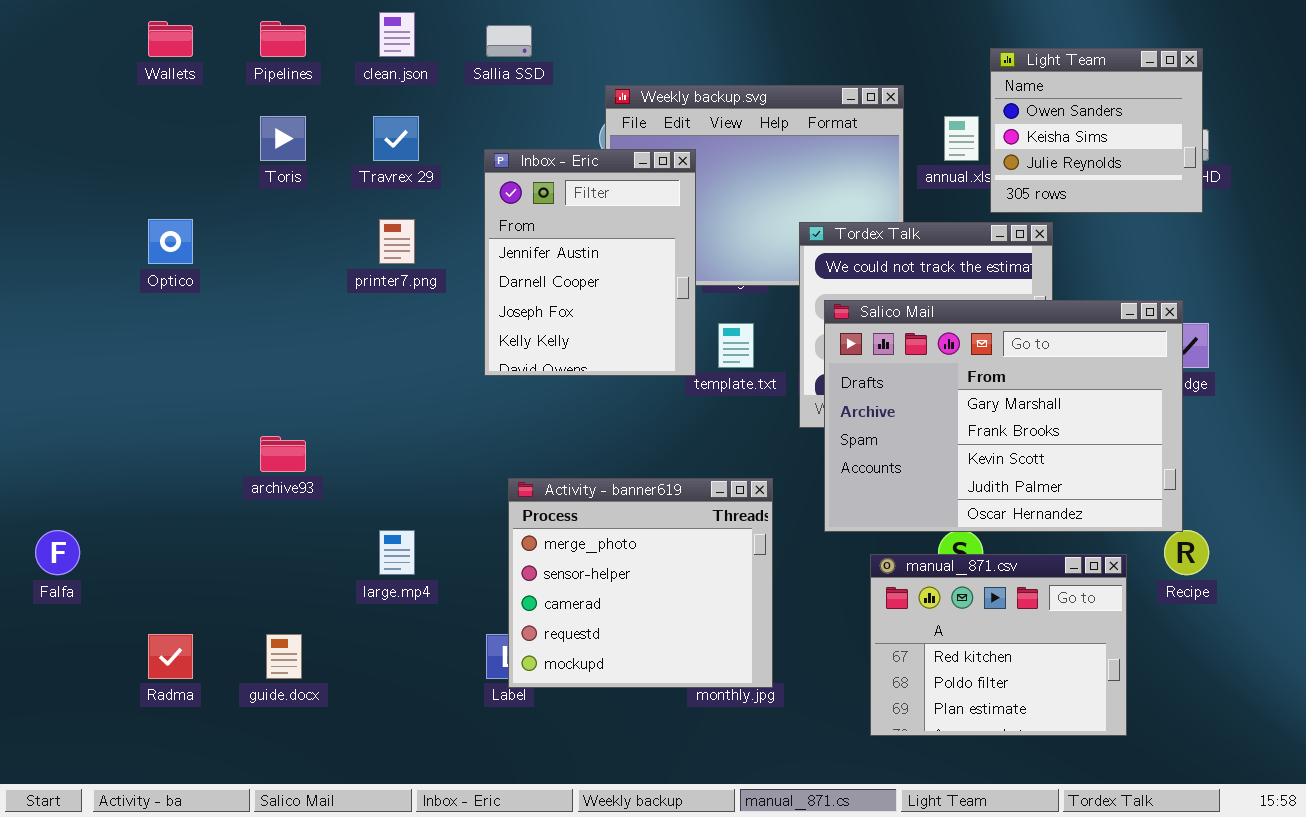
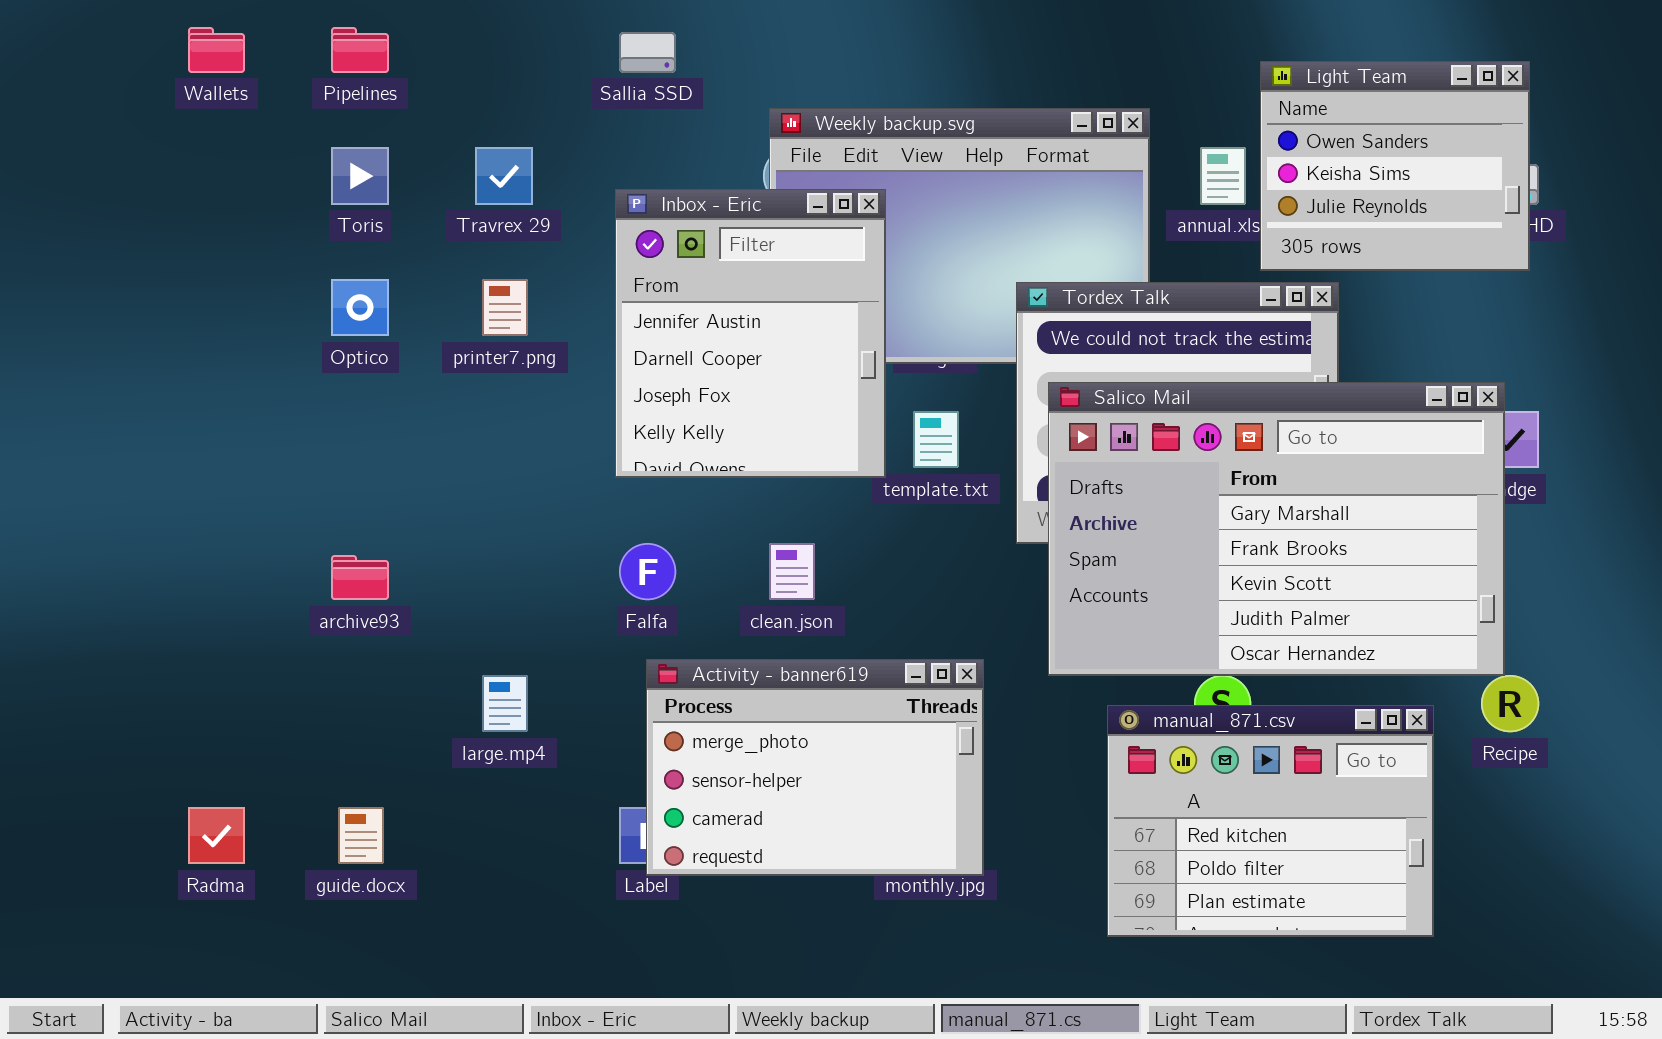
clean.json: [379,12,415,57] -> [769,543,815,600], moved
Optico: [148,219,193,264] -> [331,279,389,336], moved
Activity - banner619: [508,478,773,688] -> [646,659,984,876], resized
Falfa: [35,530,80,575] -> [619,543,676,600], moved

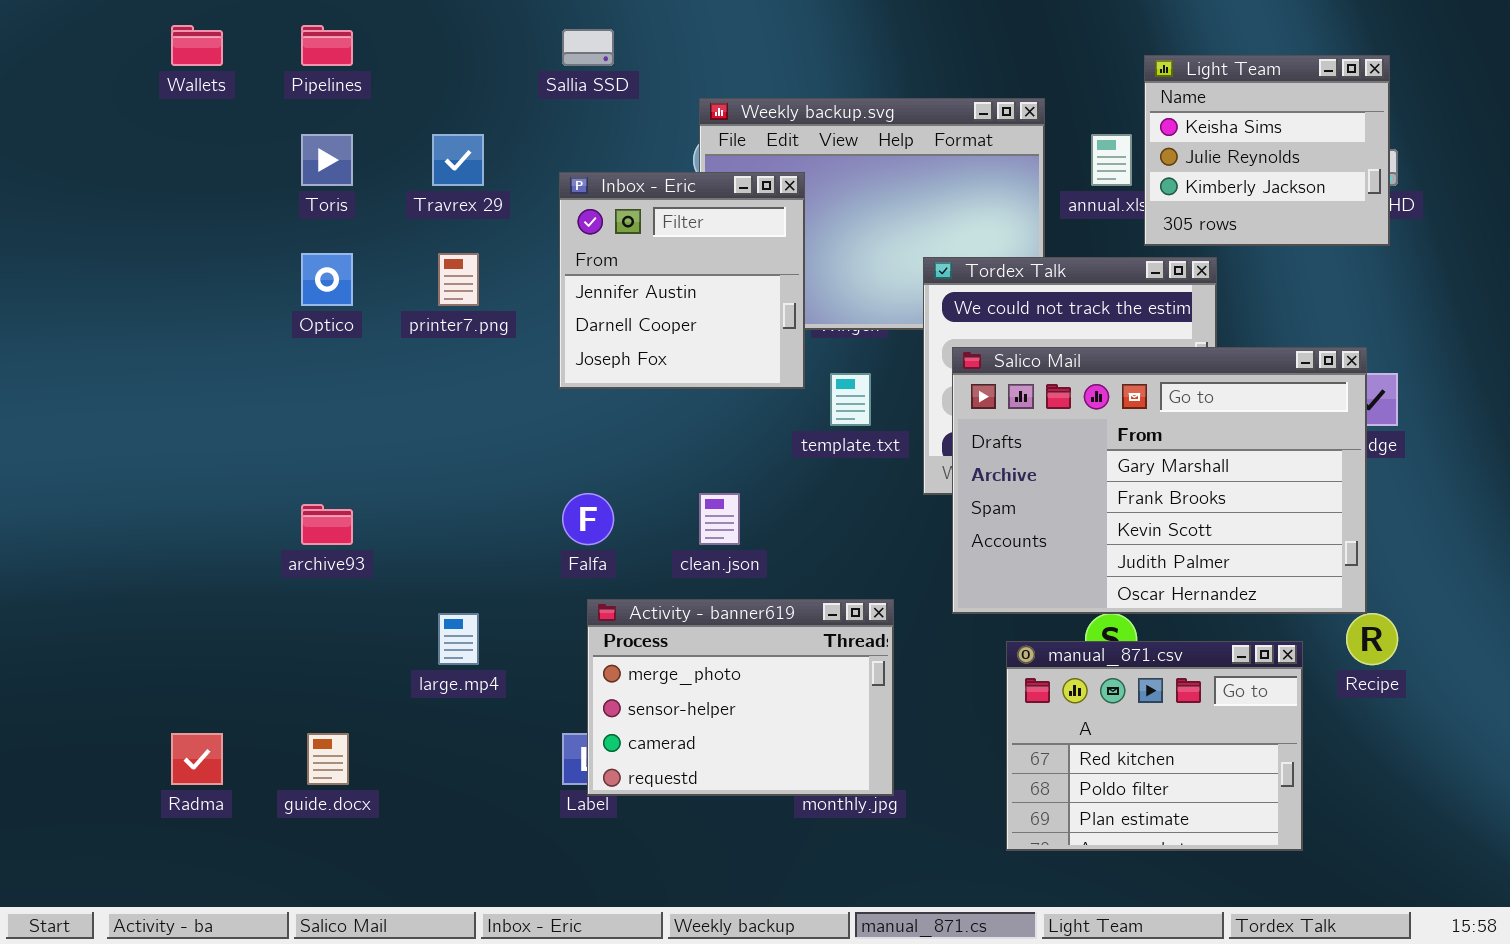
Light Team: [1260,61,1530,271] -> [1144,55,1390,246], scrolled down 1 row
Inbox - Eric: [615,189,886,478] -> [559,172,805,389], resized

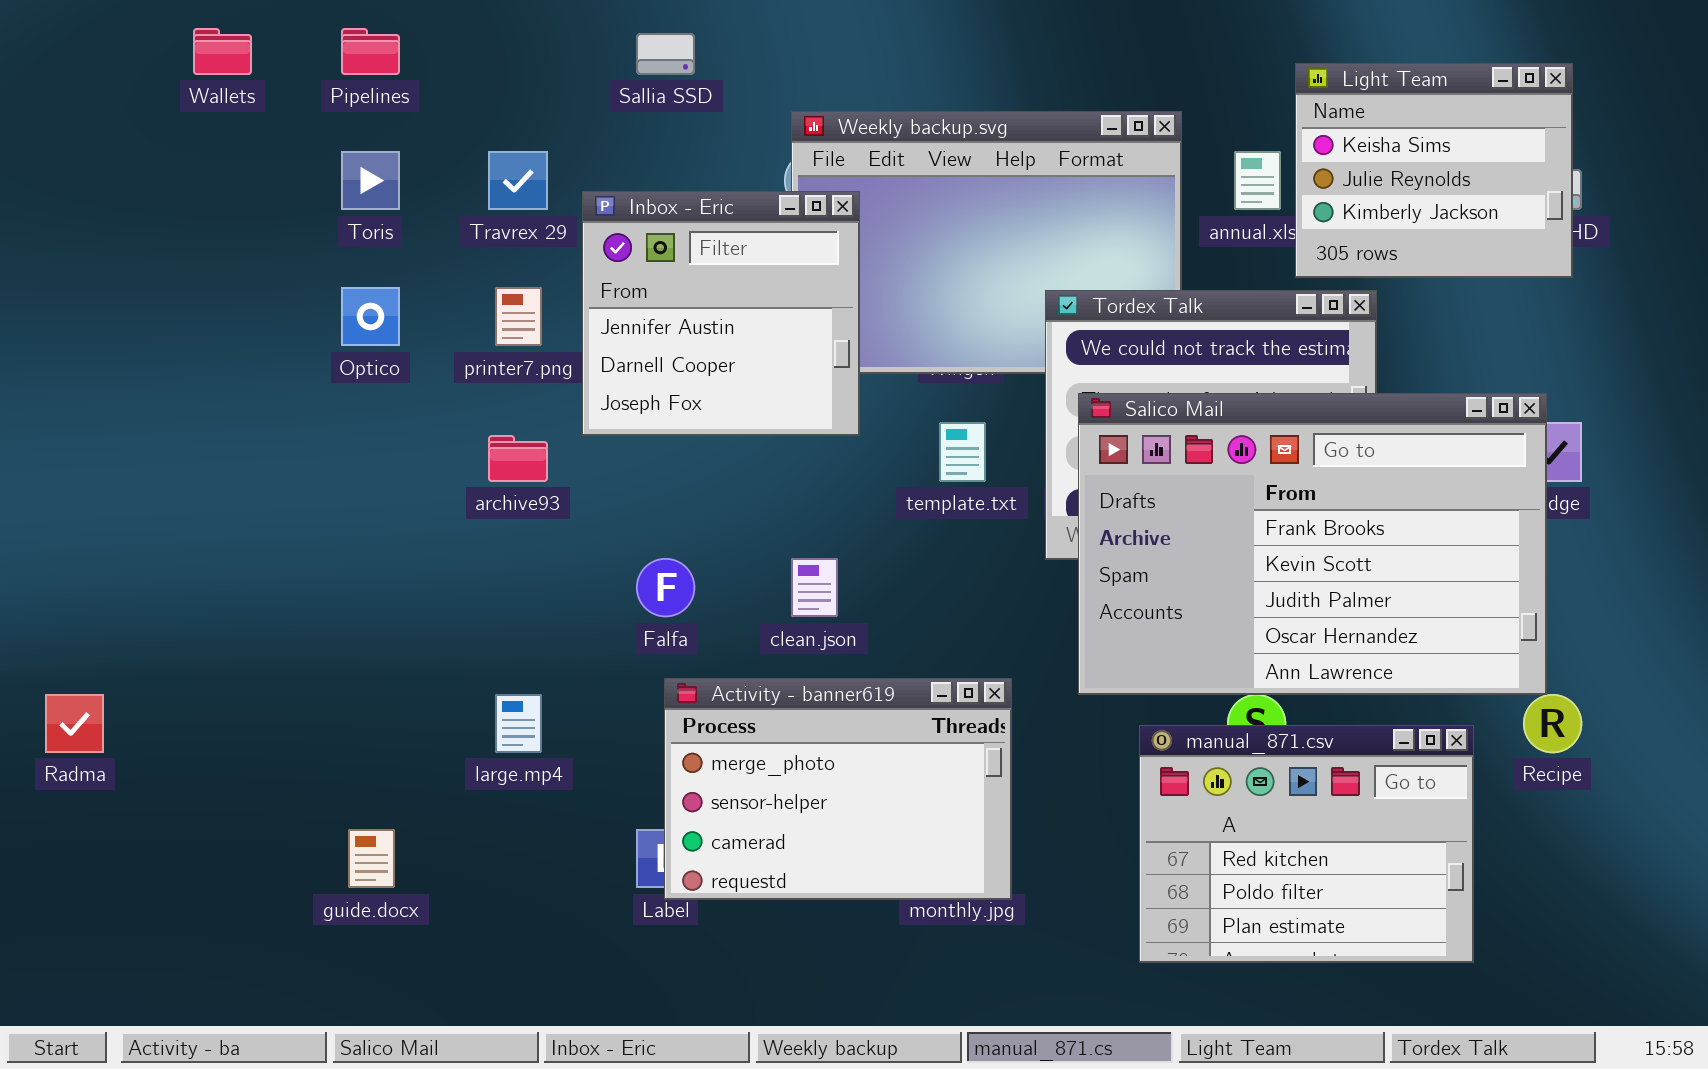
Inbox - Eric: [559,172,805,389] -> [582,191,860,436], moved
Salico Mail: [952,347,1367,614] -> [1078,393,1547,695], scrolled down 1 row
archive93: [301,504,353,545] -> [488,435,548,482], moved
Radma: [171,733,223,785] -> [45,694,104,753], moved

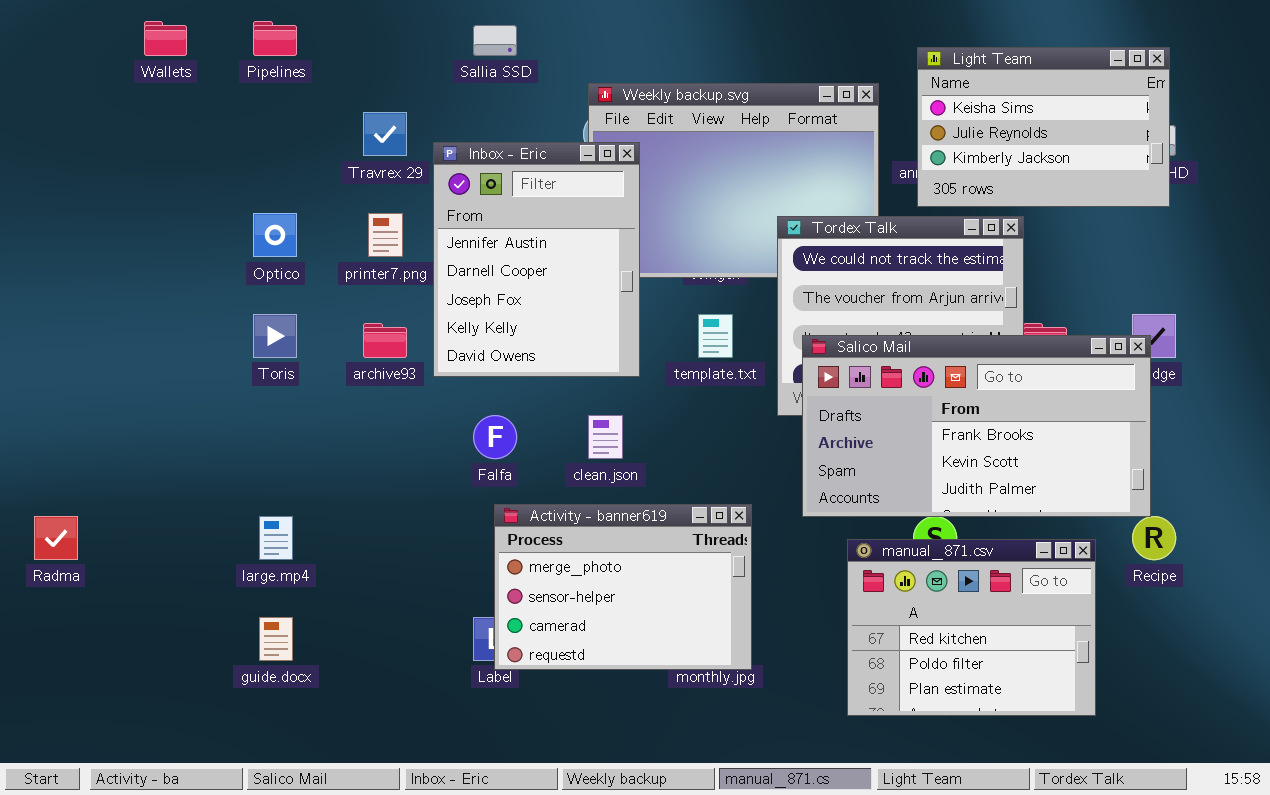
Light Team: [1295,63,1573,278] -> [917,47,1170,207], resized
Toris: [341,151,400,210] -> [253,314,297,358], moved
Inbox - Eric: [582,191,860,436] -> [433,142,640,377], resized
Salico Mail: [1078,393,1547,695] -> [802,335,1151,517], resized
large.mp4: [495,694,542,753] -> [259,516,293,560], moved

